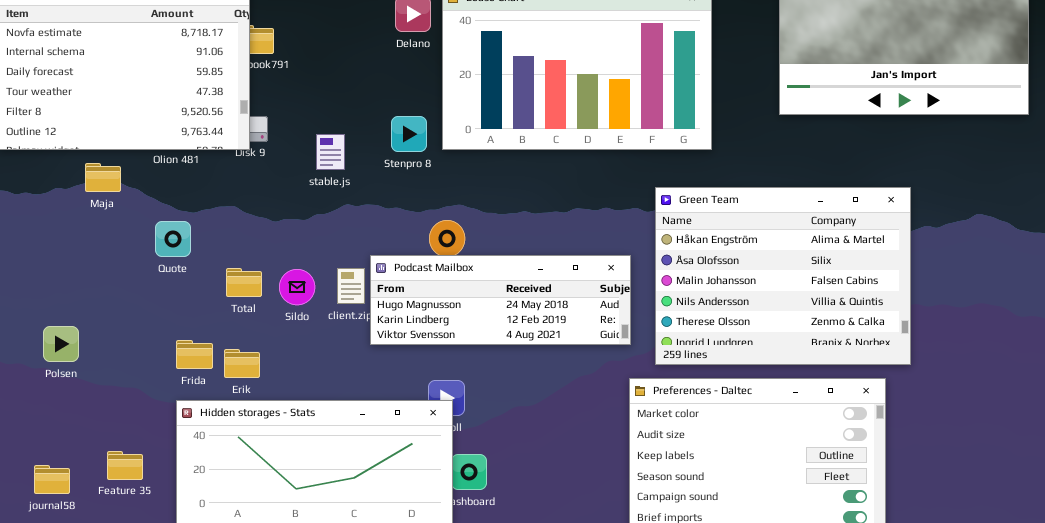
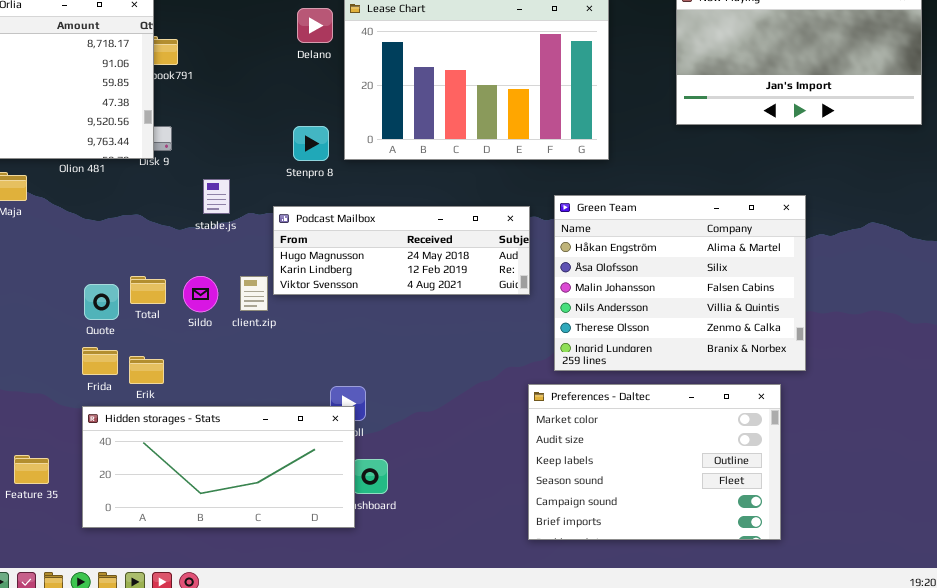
stable.js: [316,134,345,170] -> [203,179,230,214], moved
Quote: [155,221,191,257] -> [84,284,119,320], moved
Podcast Mailbox: [370,255,631,345] -> [273,206,530,295], moved

